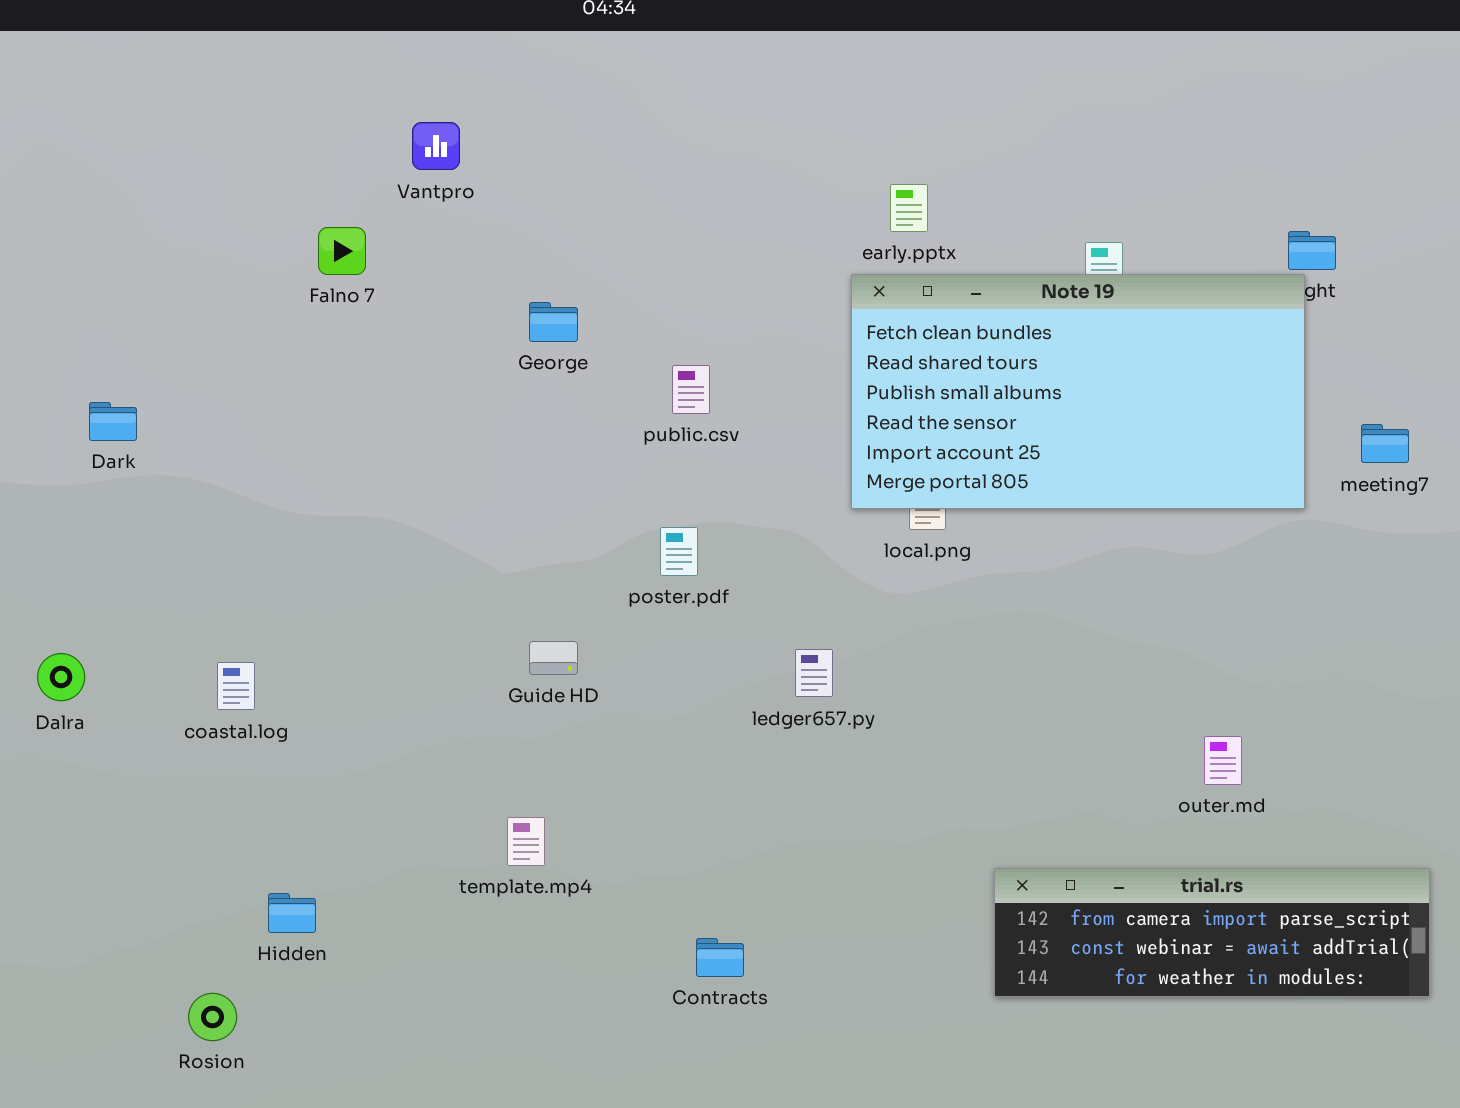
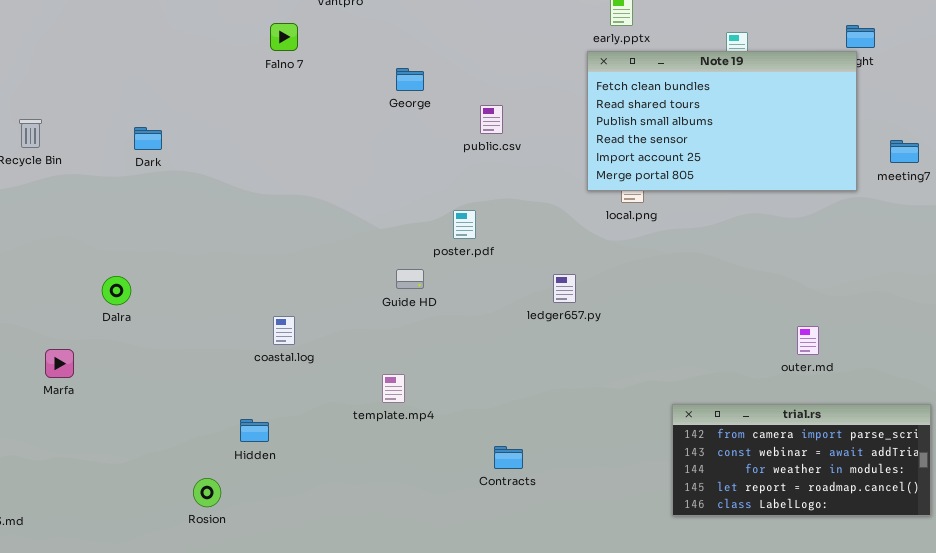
poster.pdf: [660,527,698,576] -> [453,210,476,239], moved
coastal.log: [217,662,255,710] -> [273,316,295,345], moved
trial.rs: [994,868,1430,997] -> [672,404,931,516], resized

